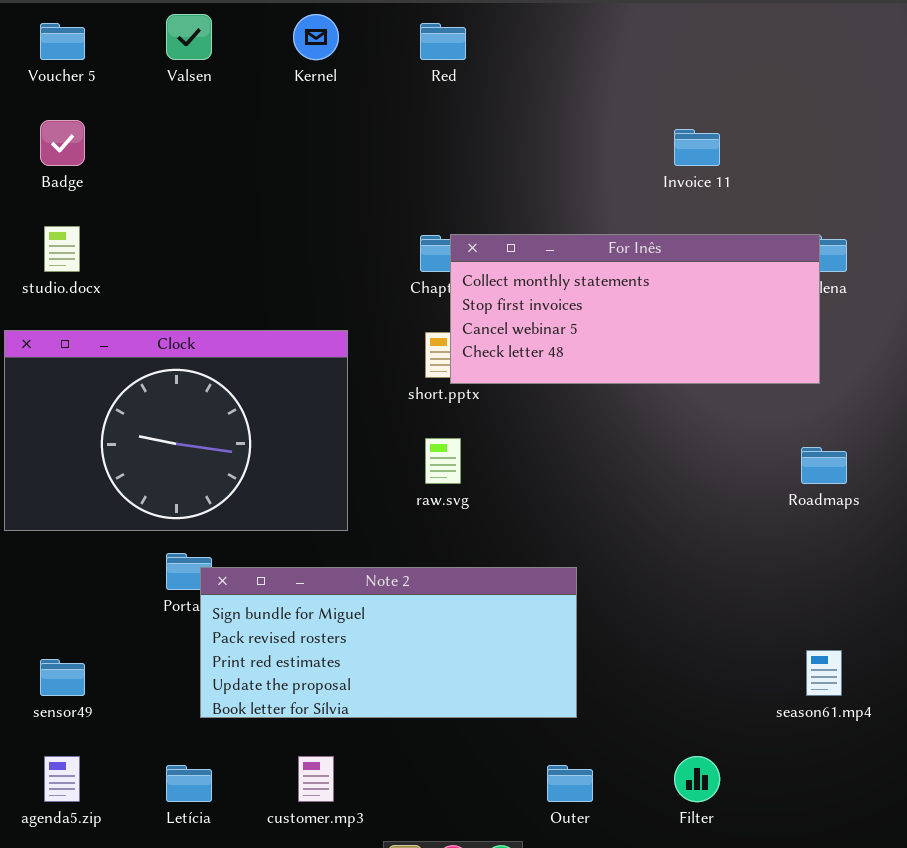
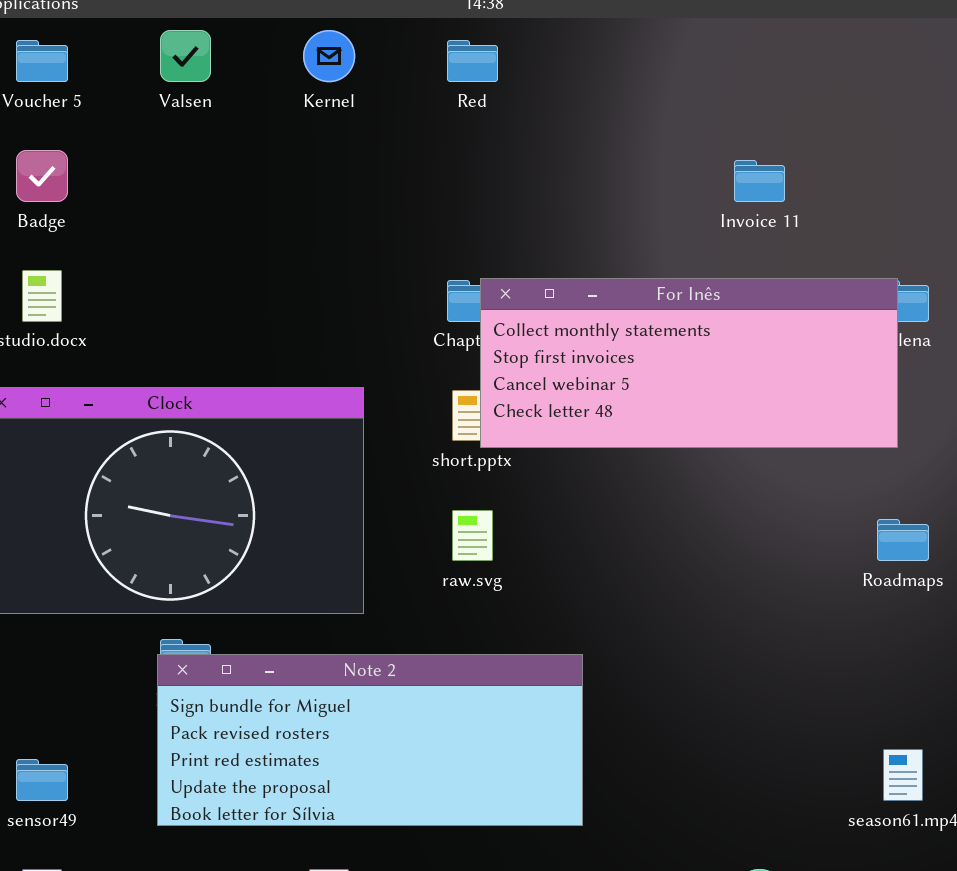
Note 2: [200,567,577,718] -> [157,654,583,826], moved

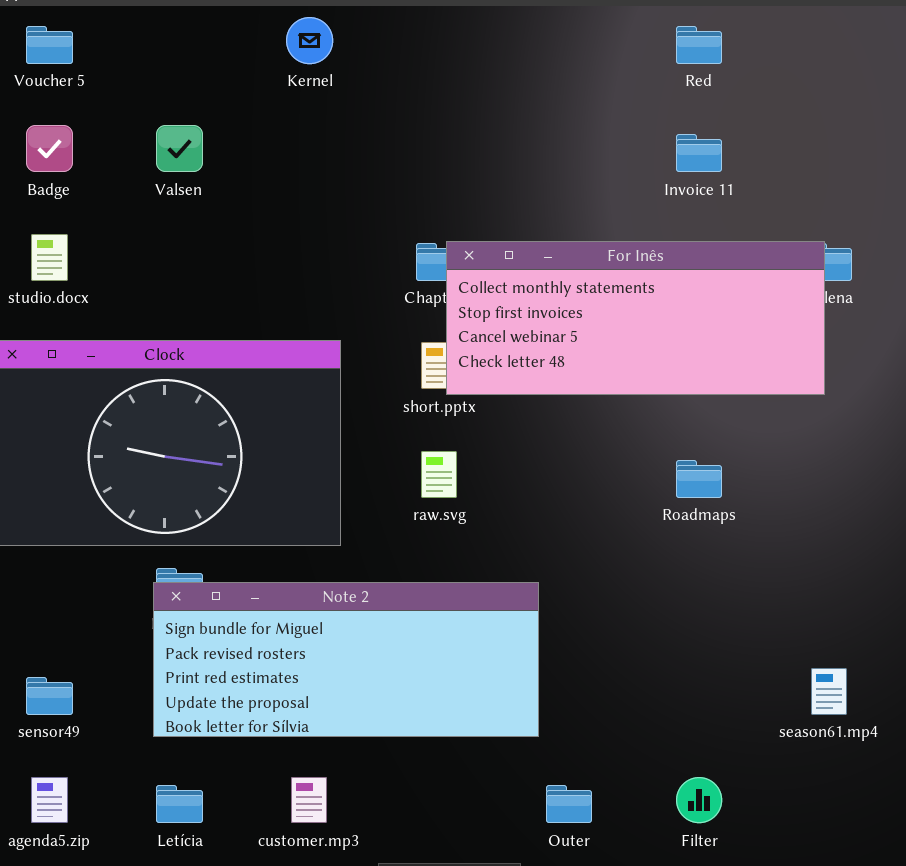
Valsen: [160,30,211,82] -> [156,125,203,172], moved
Red: [447,40,498,82] -> [676,26,722,64], moved
Roadmaps: [877,519,929,561] -> [676,460,722,498], moved

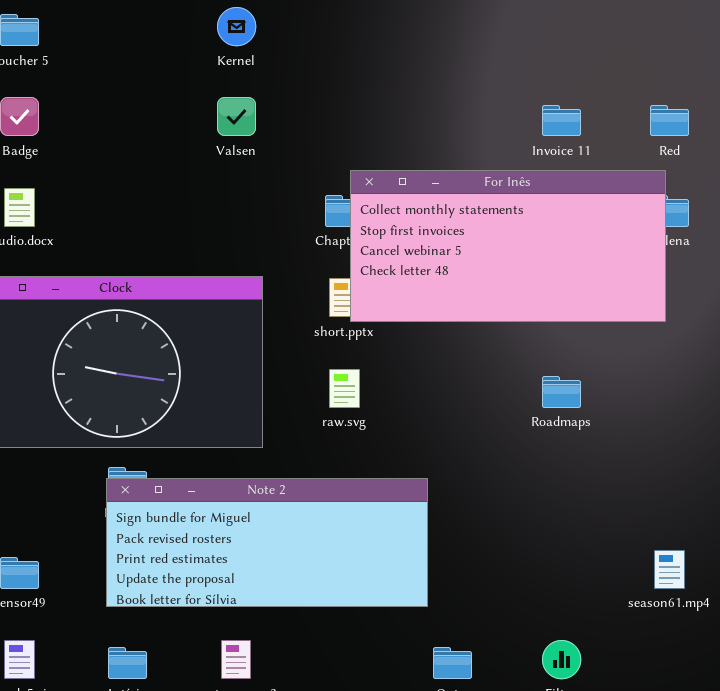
Red: [676,26,722,64] -> [650,105,689,136], moved
Valsen: [156,125,203,172] -> [217,97,256,136], moved
For Inês: [446,241,825,395] -> [350,170,666,322], resized

